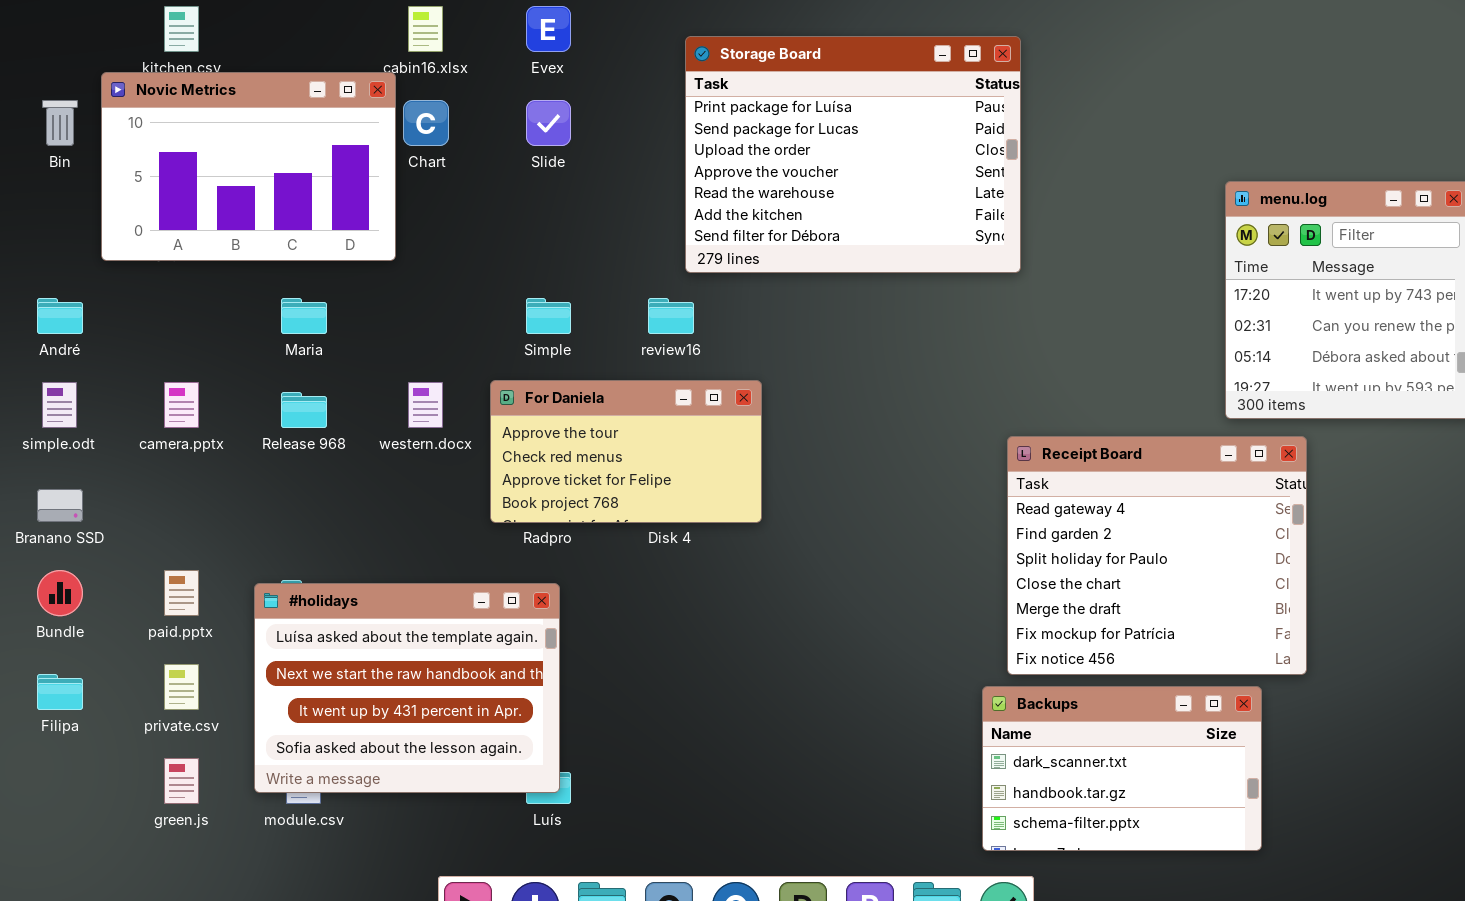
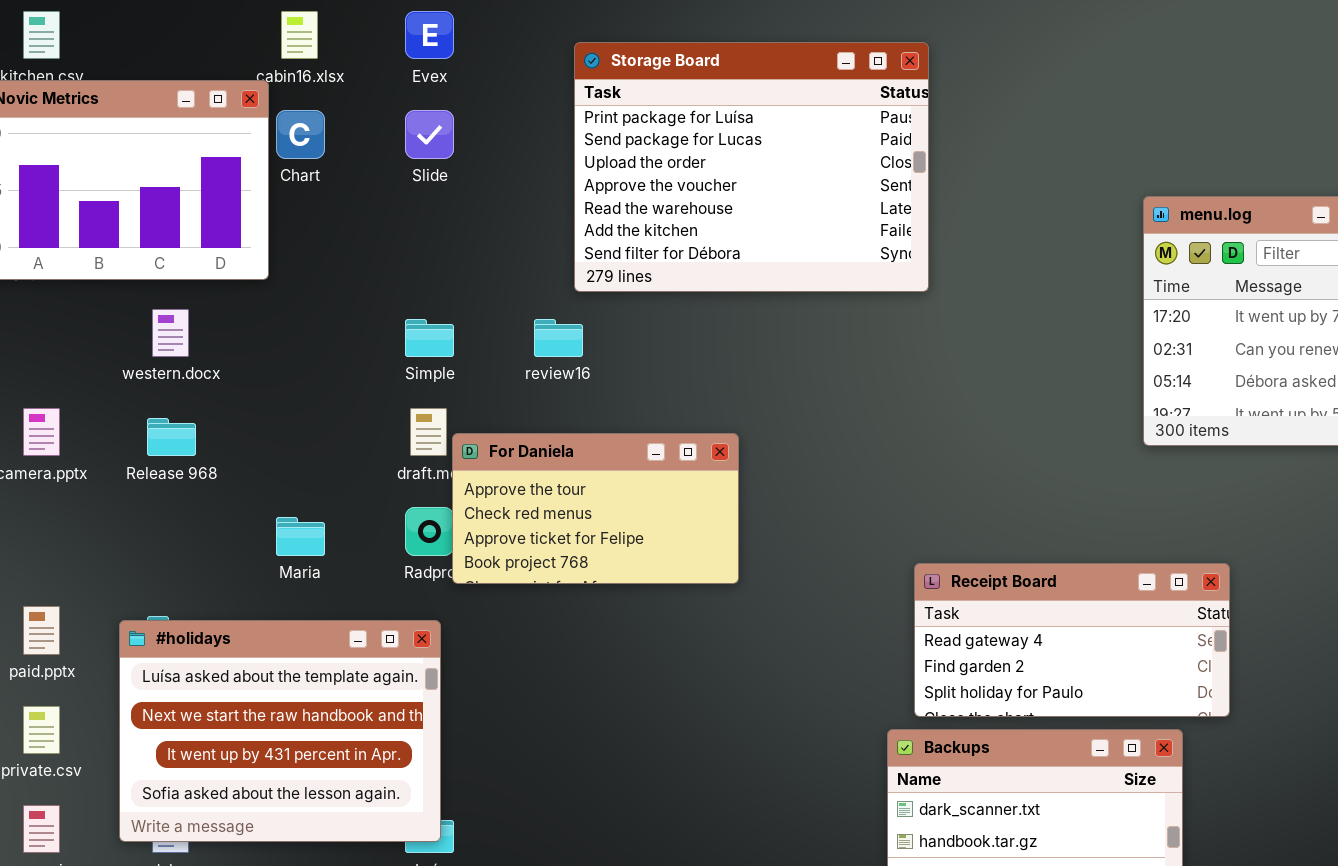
Maria: [281,298,327,334] -> [276,517,325,556], moved
For Daniela: [490,380,762,523] -> [452,433,739,584], moved
western.docx: [408,382,443,428] -> [152,309,189,357], moved
Receipt Board: [1007,436,1307,675] -> [914,563,1230,717], resized

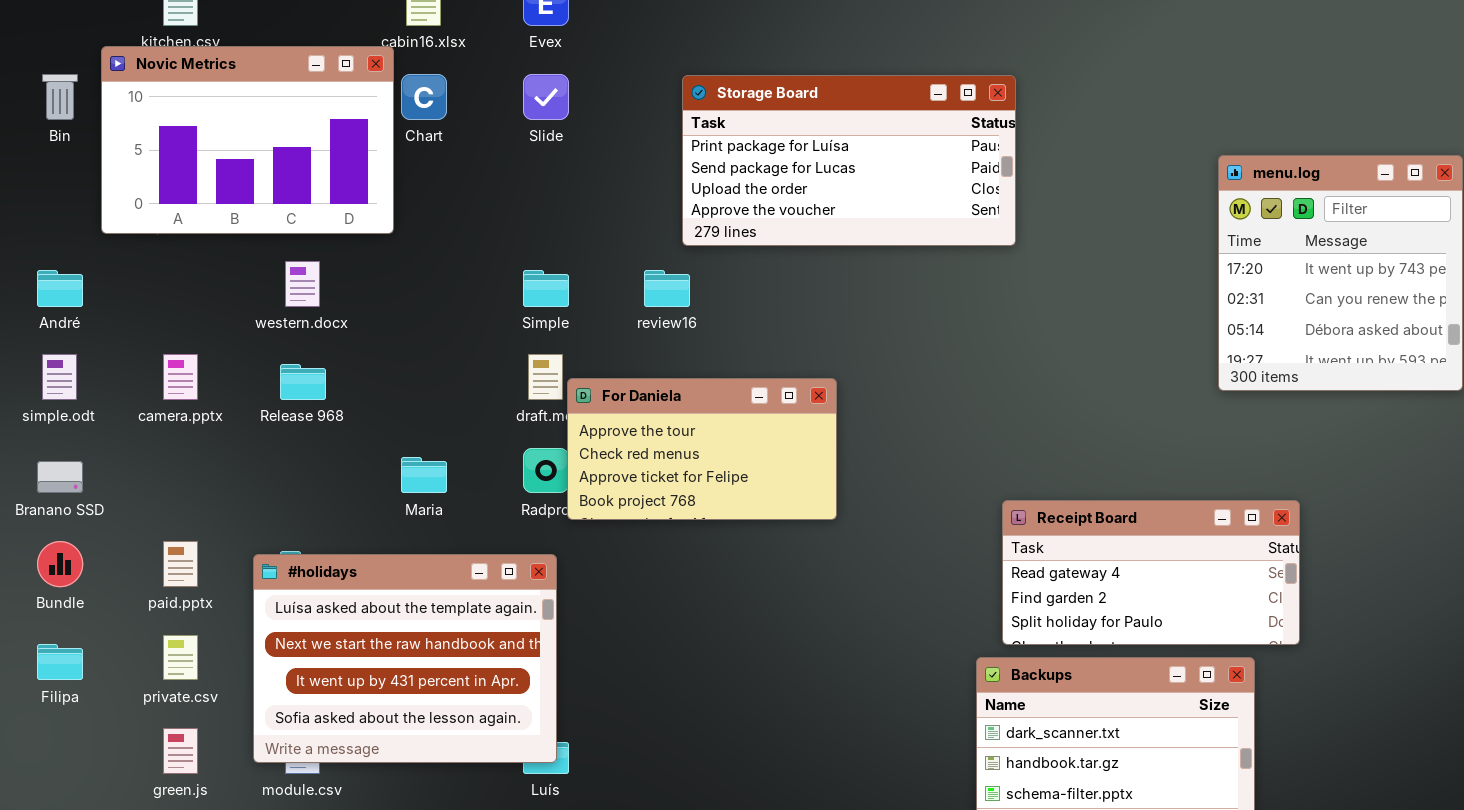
Storage Board: [574,42,929,292] -> [682,75,1016,246], resized

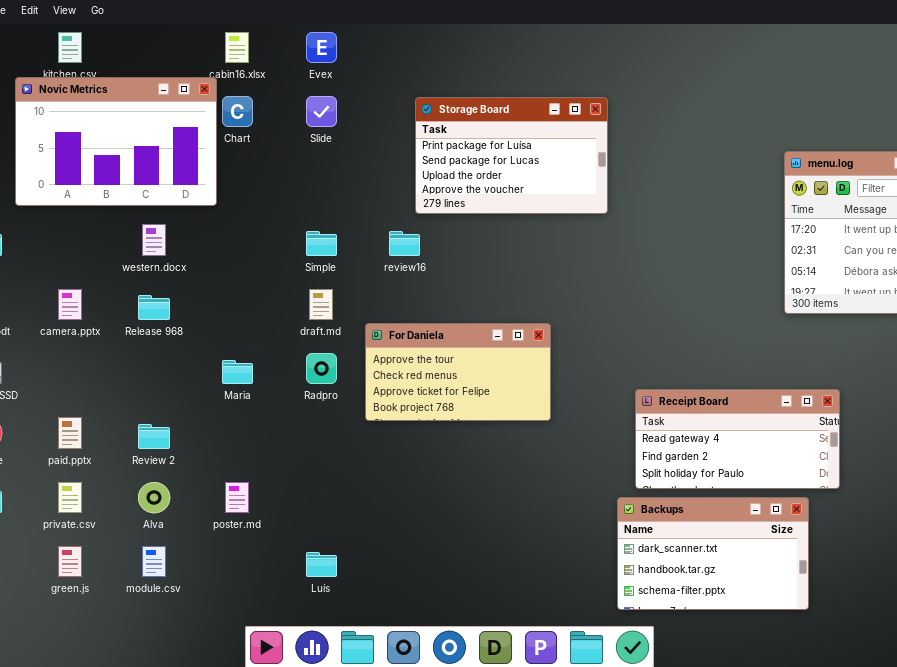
Storage Board: [682,75,1016,246] -> [415,97,608,214], resized
For Daniela: [567,378,837,520] -> [365,323,551,421], moved
#holidays: [253,554,557,763] -> none, closed

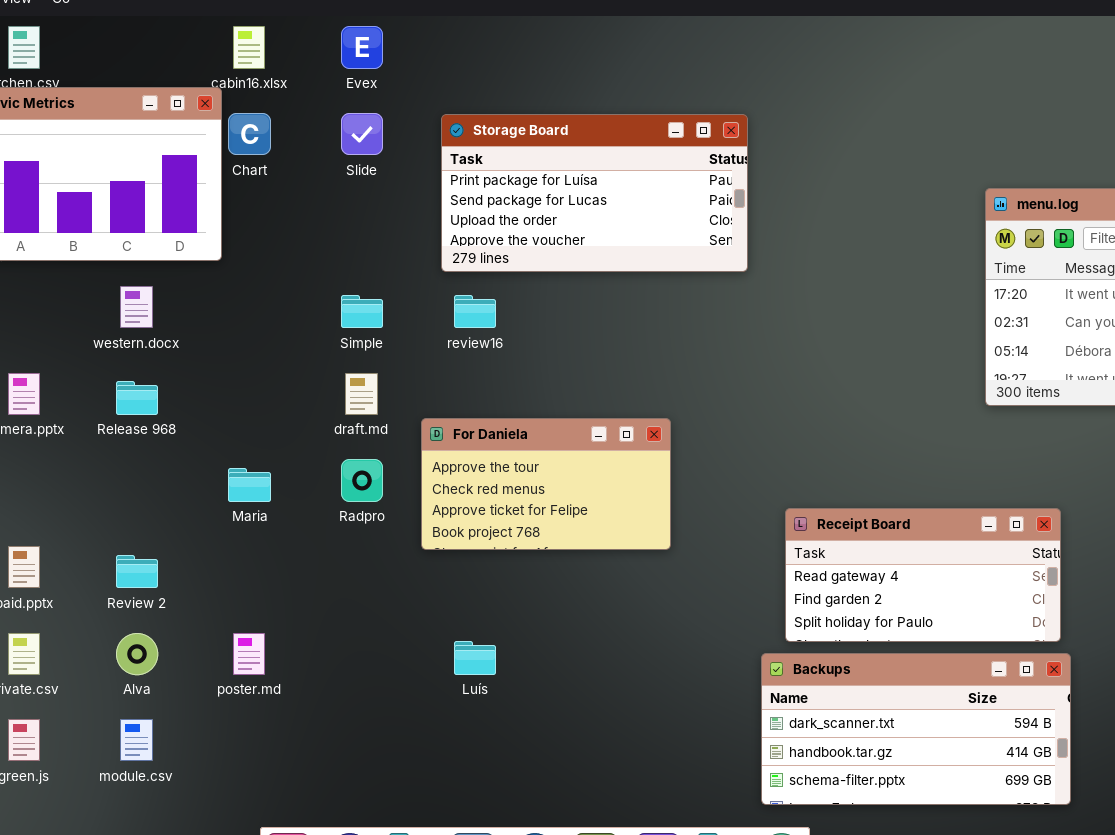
Storage Board: [415,97,608,214] -> [441,114,748,272], resized
Backups: [617,497,809,610] -> [761,653,1071,805], resized
Luís: [306,552,337,577] -> [454,641,496,675], moved

